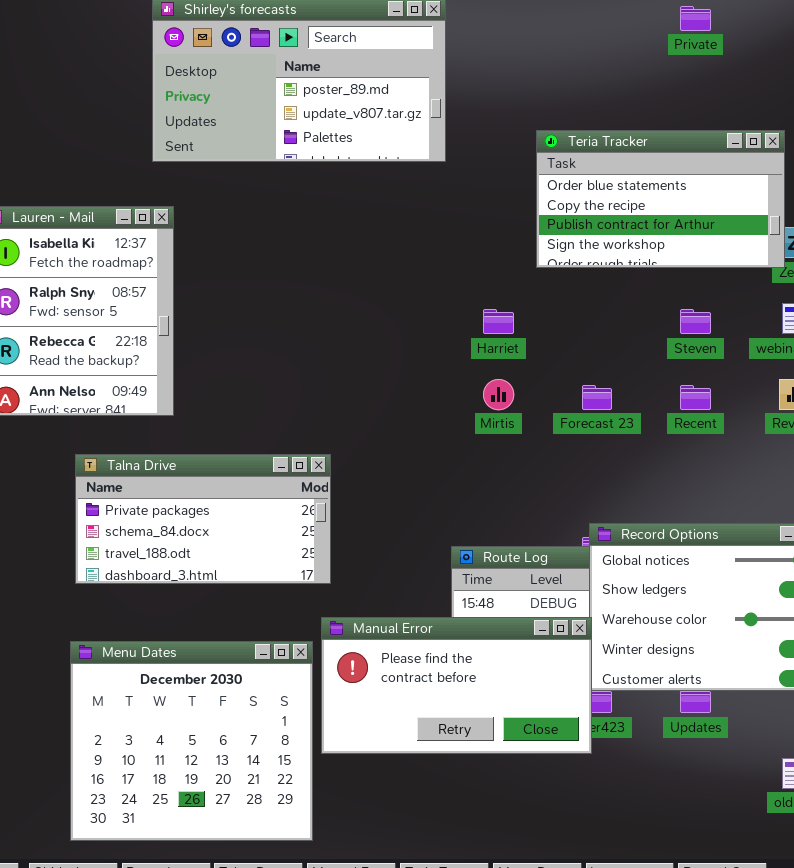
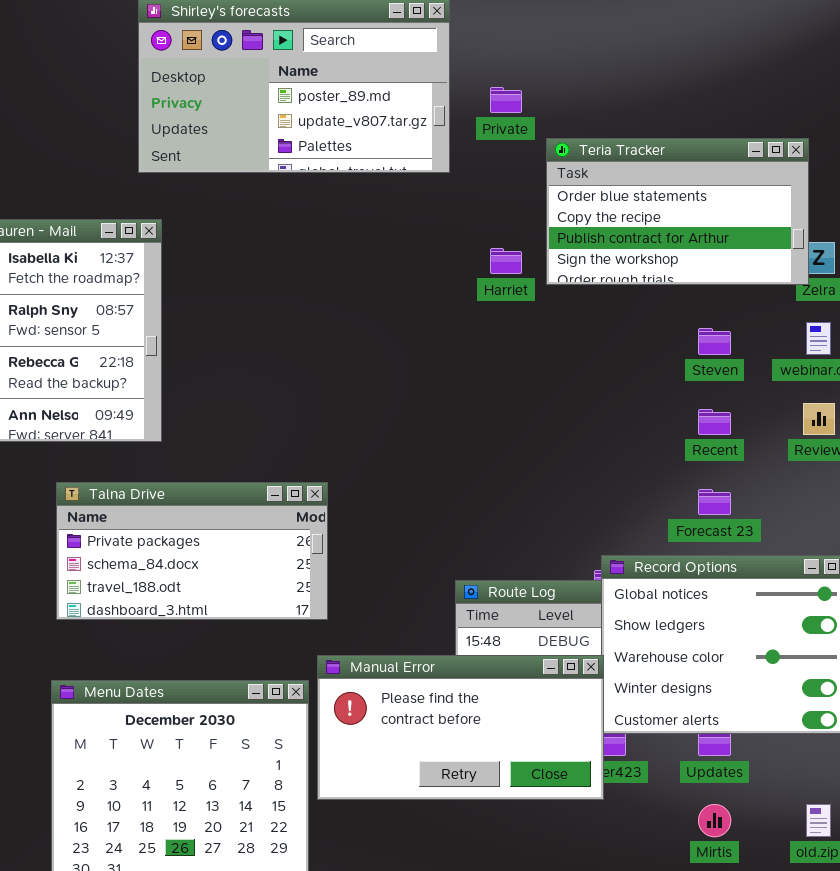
Private: [680,6,711,31] -> [490,87,522,113], moved
Harriet: [483,309,514,334] -> [490,248,522,274], moved
Mirtis: [483,379,514,410] -> [698,804,731,837], moved
Forecast 23: [582,385,612,410] -> [698,489,731,515], moved

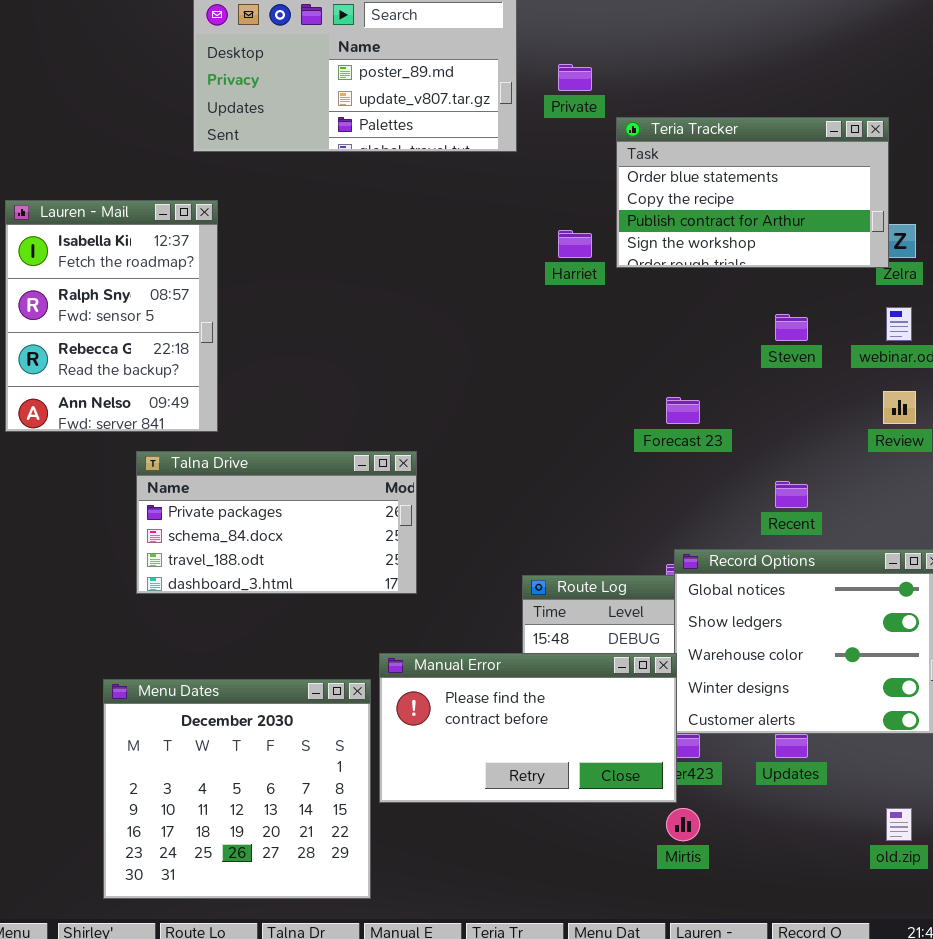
Recent: [698,409,731,435] -> [775,481,808,508], moved
Talna Drive: [56,482,328,620] -> [136,451,417,594], moved
Forecast 23: [698,489,731,515] -> [666,397,700,424], moved
Mirtis: [698,804,731,837] -> [666,808,700,841], moved

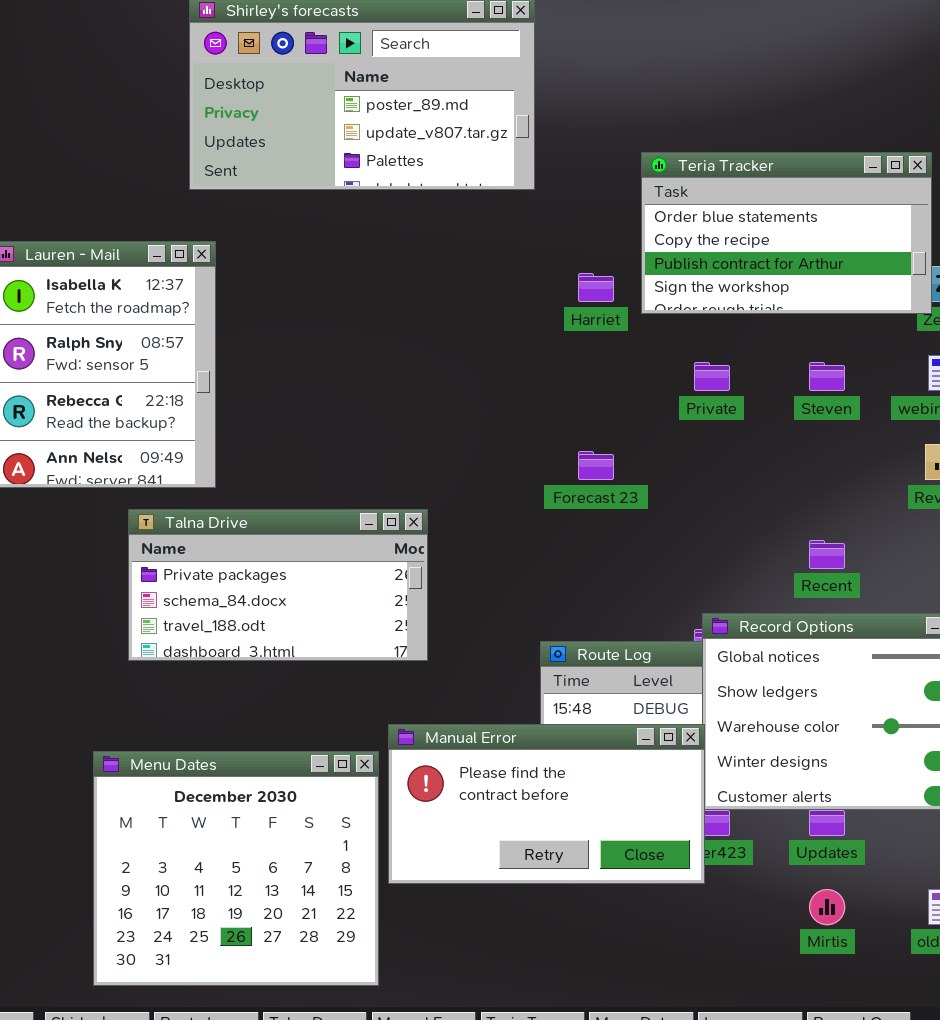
Private: [558,64,592,91] -> [694,362,730,391], moved
Forecast 23: [666,397,700,424] -> [578,451,614,480], moved
Mirtis: [666,808,700,841] -> [809,889,845,925], moved

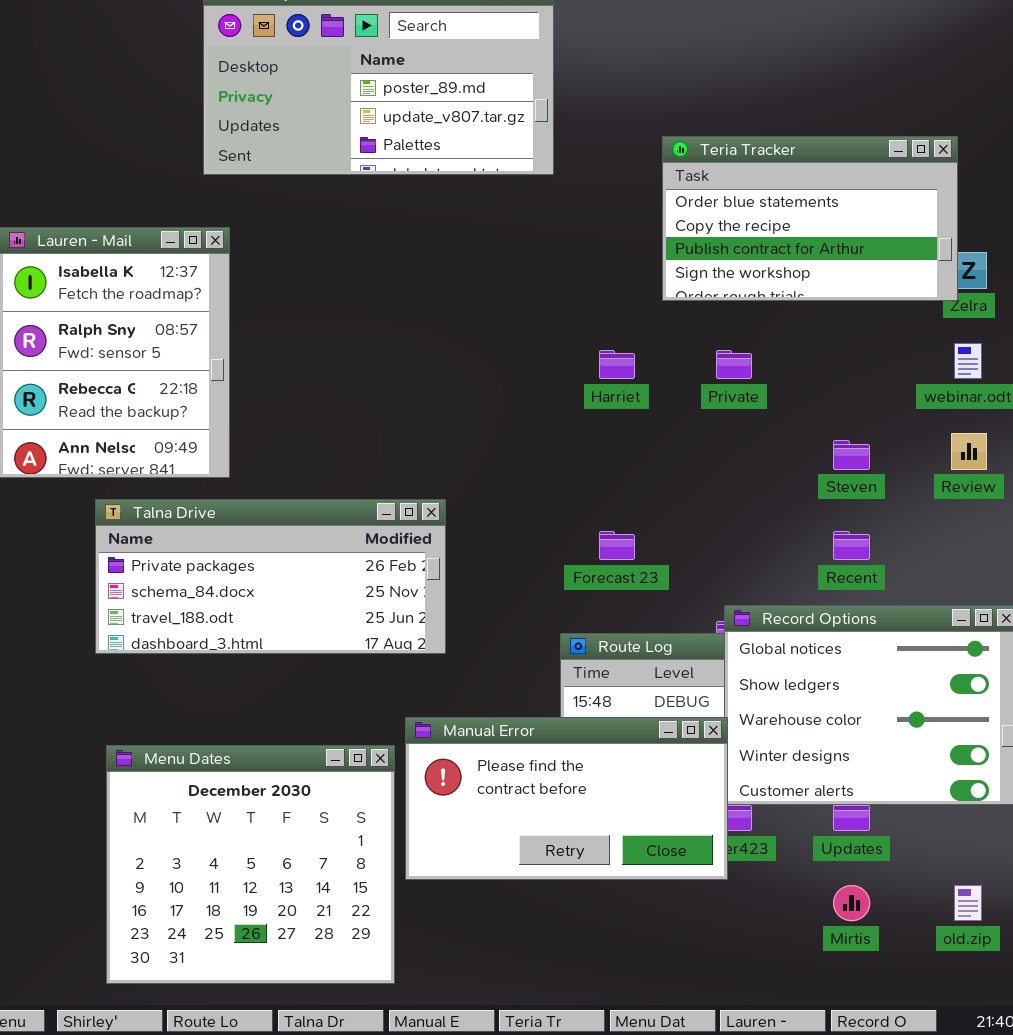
Harriet: [578,273,614,302] -> [599,350,635,379], moved
Steven: [809,362,845,391] -> [833,440,870,470], moved
Forecast 23: [578,451,614,480] -> [599,531,635,560], moved
Talna Drive: [128,509,428,661] -> [95,499,446,654], resized

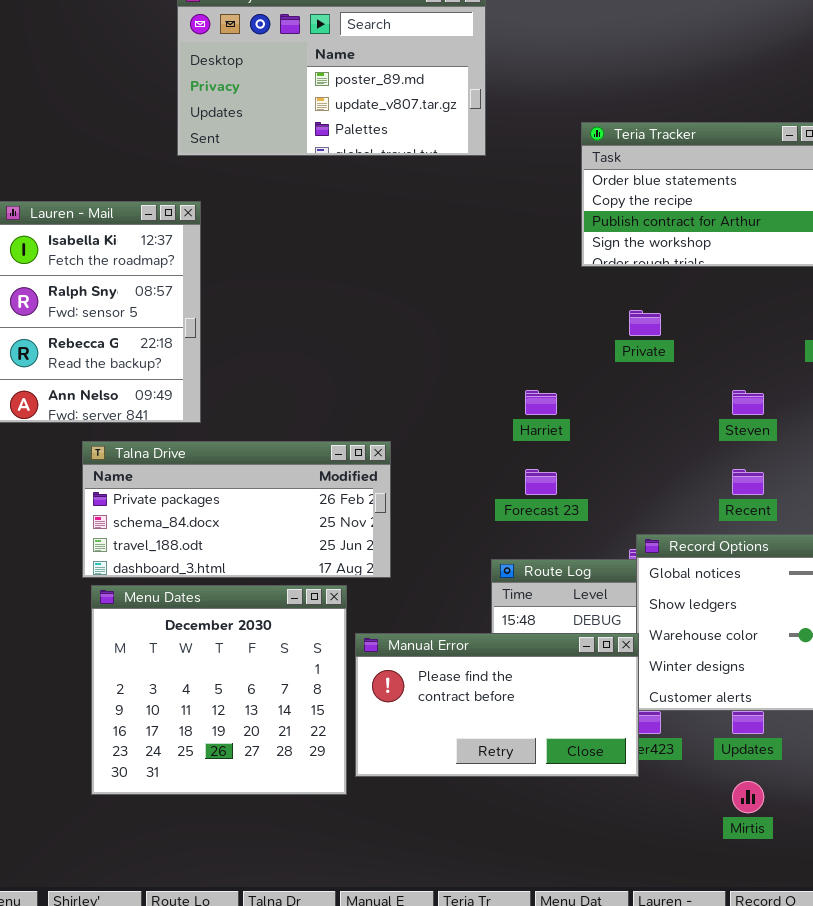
Harriet: [599,350,635,379] -> [525,390,557,415], moved
Menu Dates: [106,745,395,984] -> [91,585,347,795], moved

